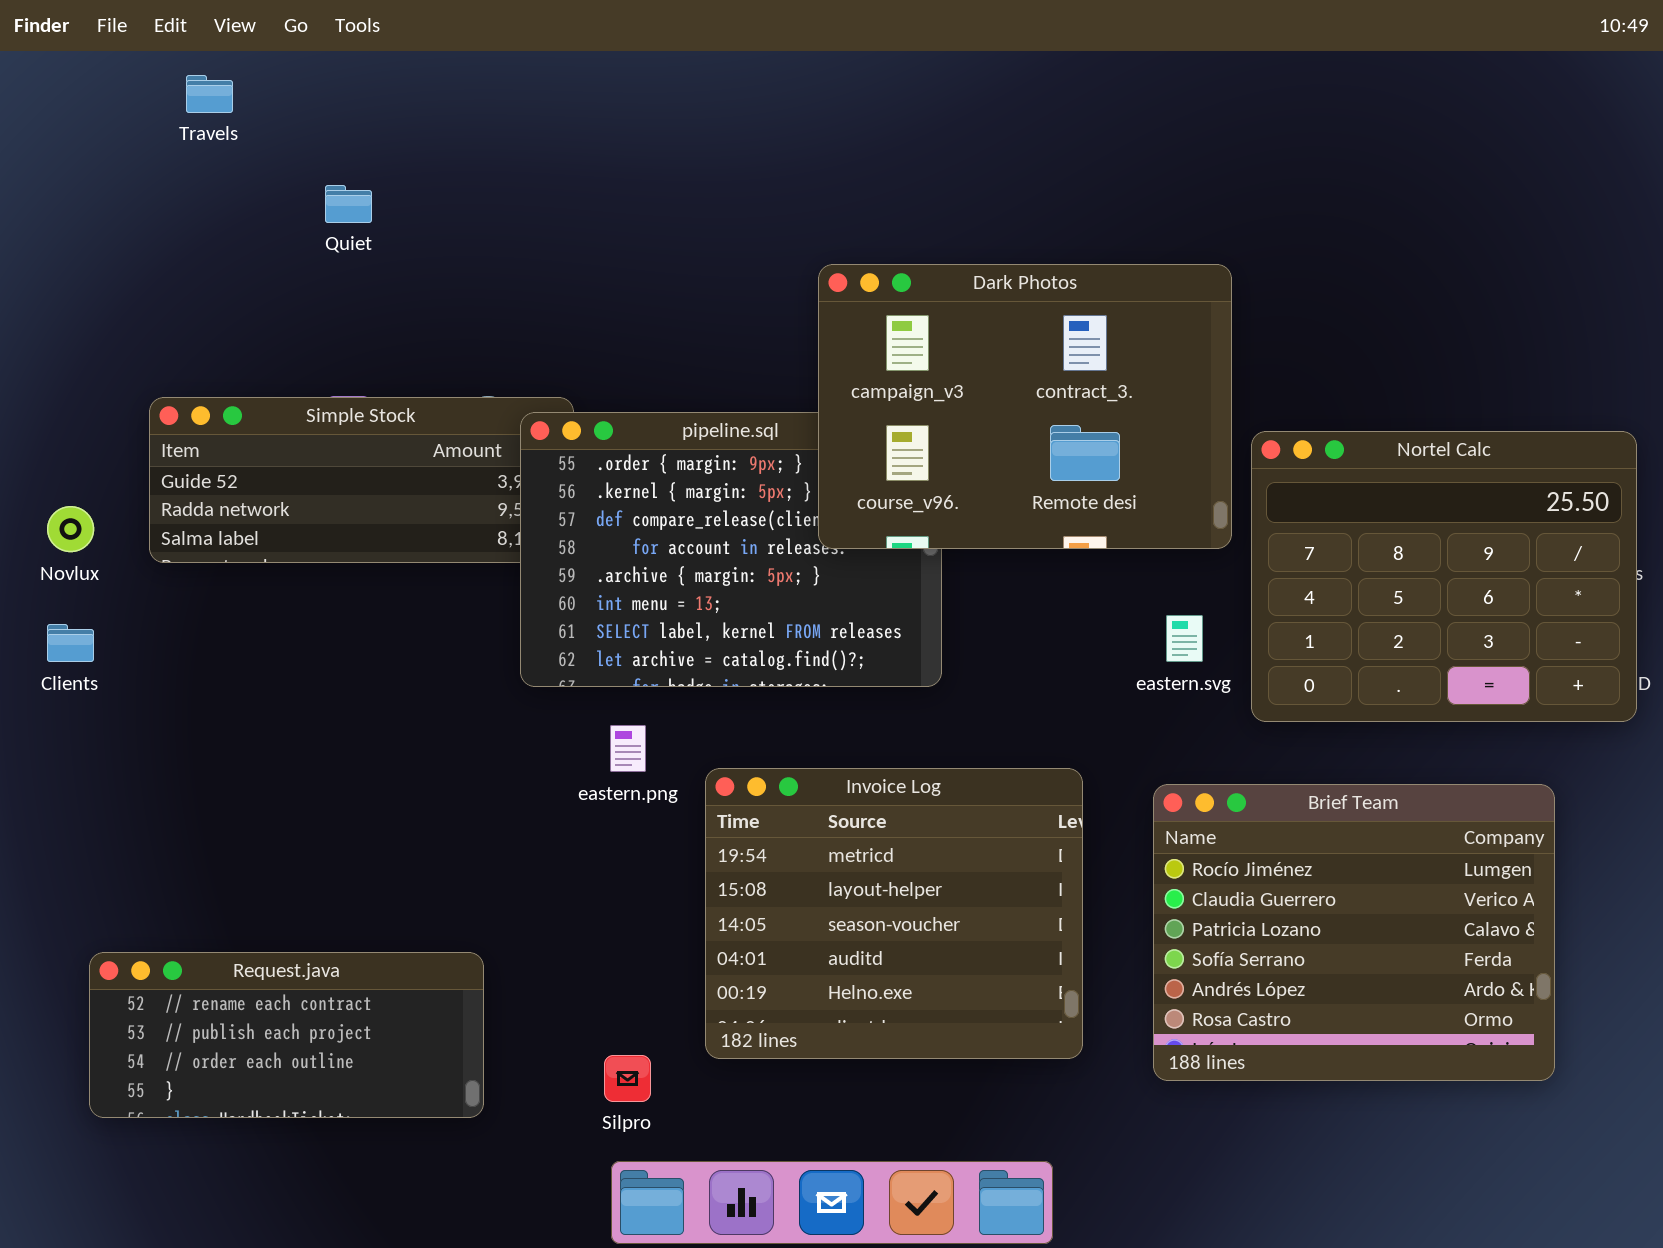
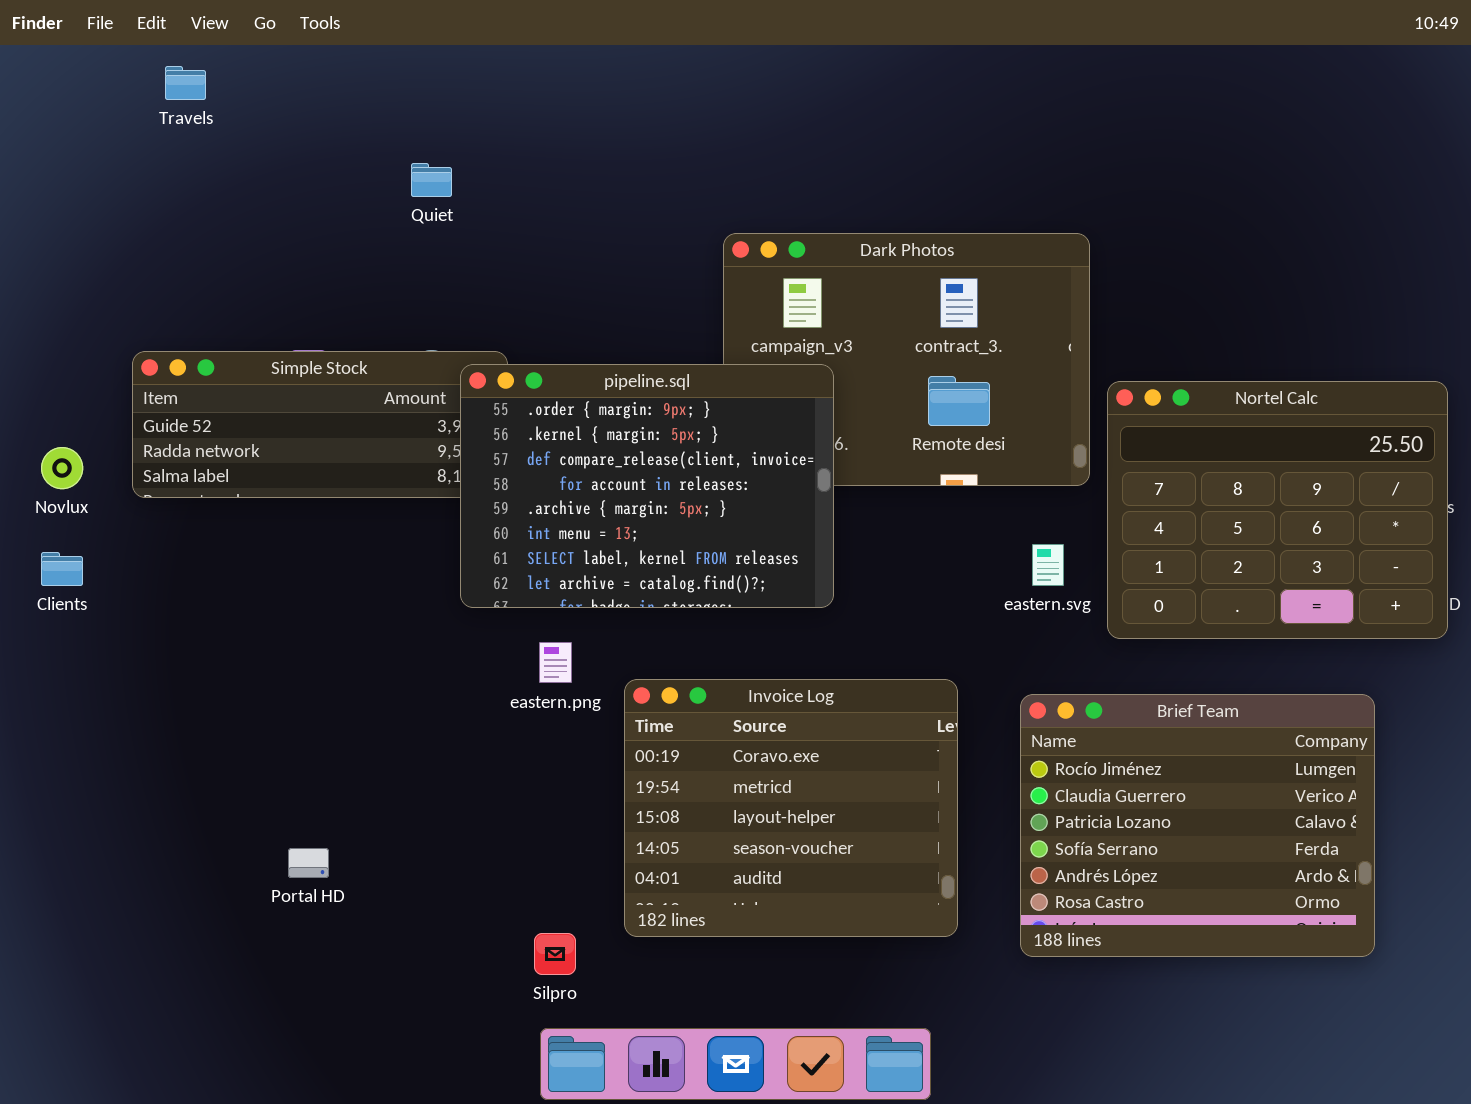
Quiet: [325,185,372,223] -> [411,163,452,197], moved
pipeline.sql: [520,412,942,687] -> [460,364,834,608], raised
Invoice Log: [705,768,1083,1059] -> [624,679,958,937], scrolled up 1 row
Request.java: [89,952,484,1118] -> none, closed

